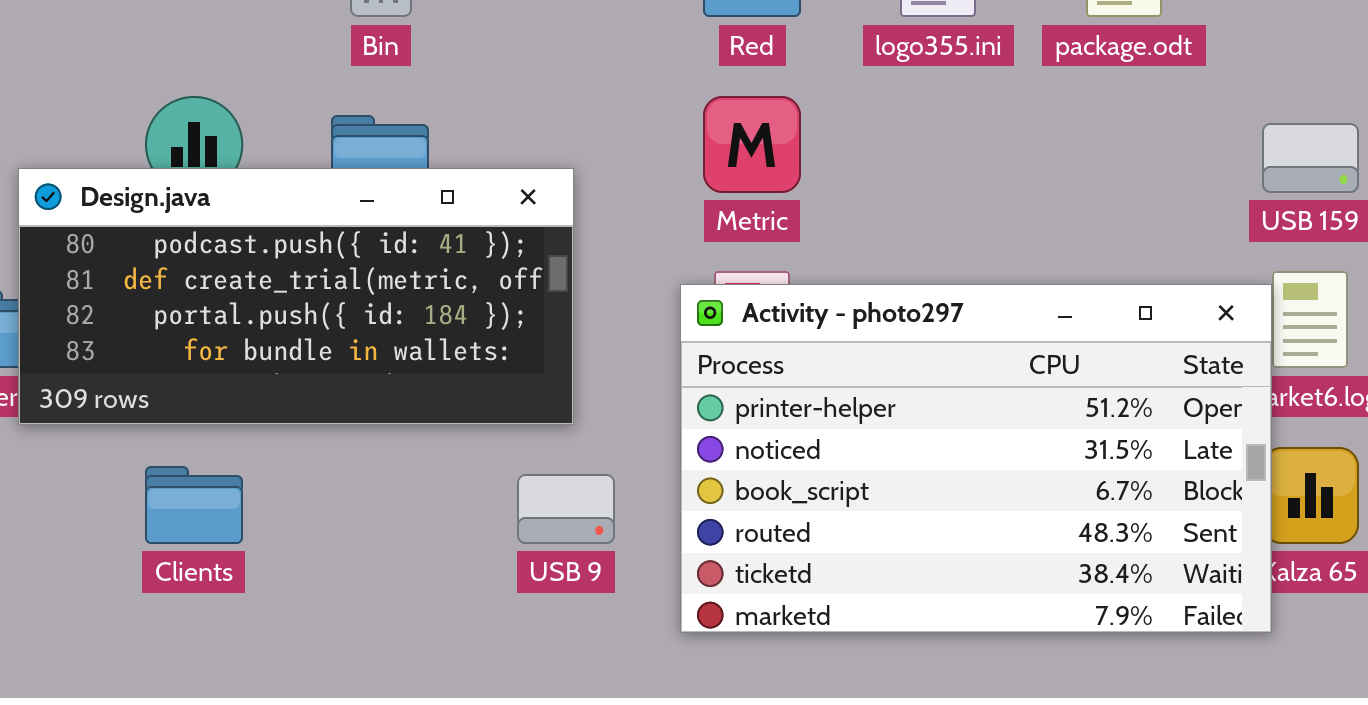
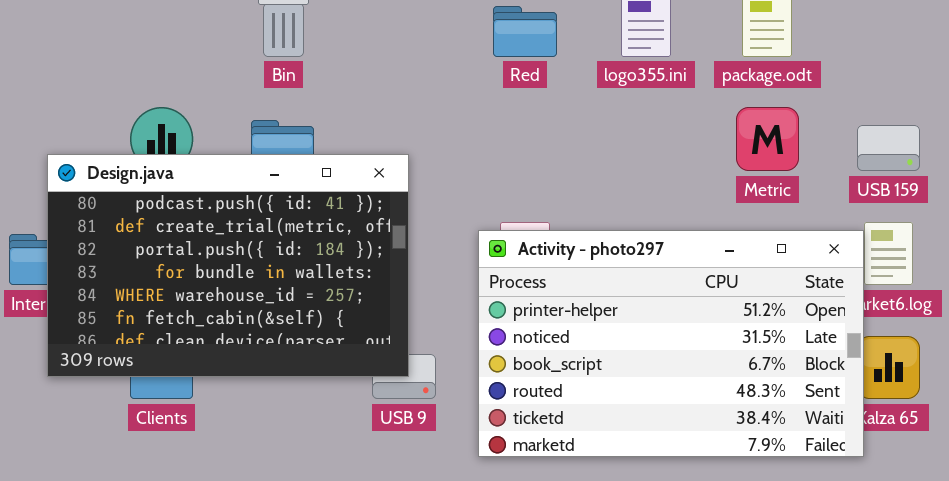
Metric: [703,96,801,193] -> [736,107,799,171], moved
Design.java: [18,168,574,425] -> [47,154,409,377], resized

